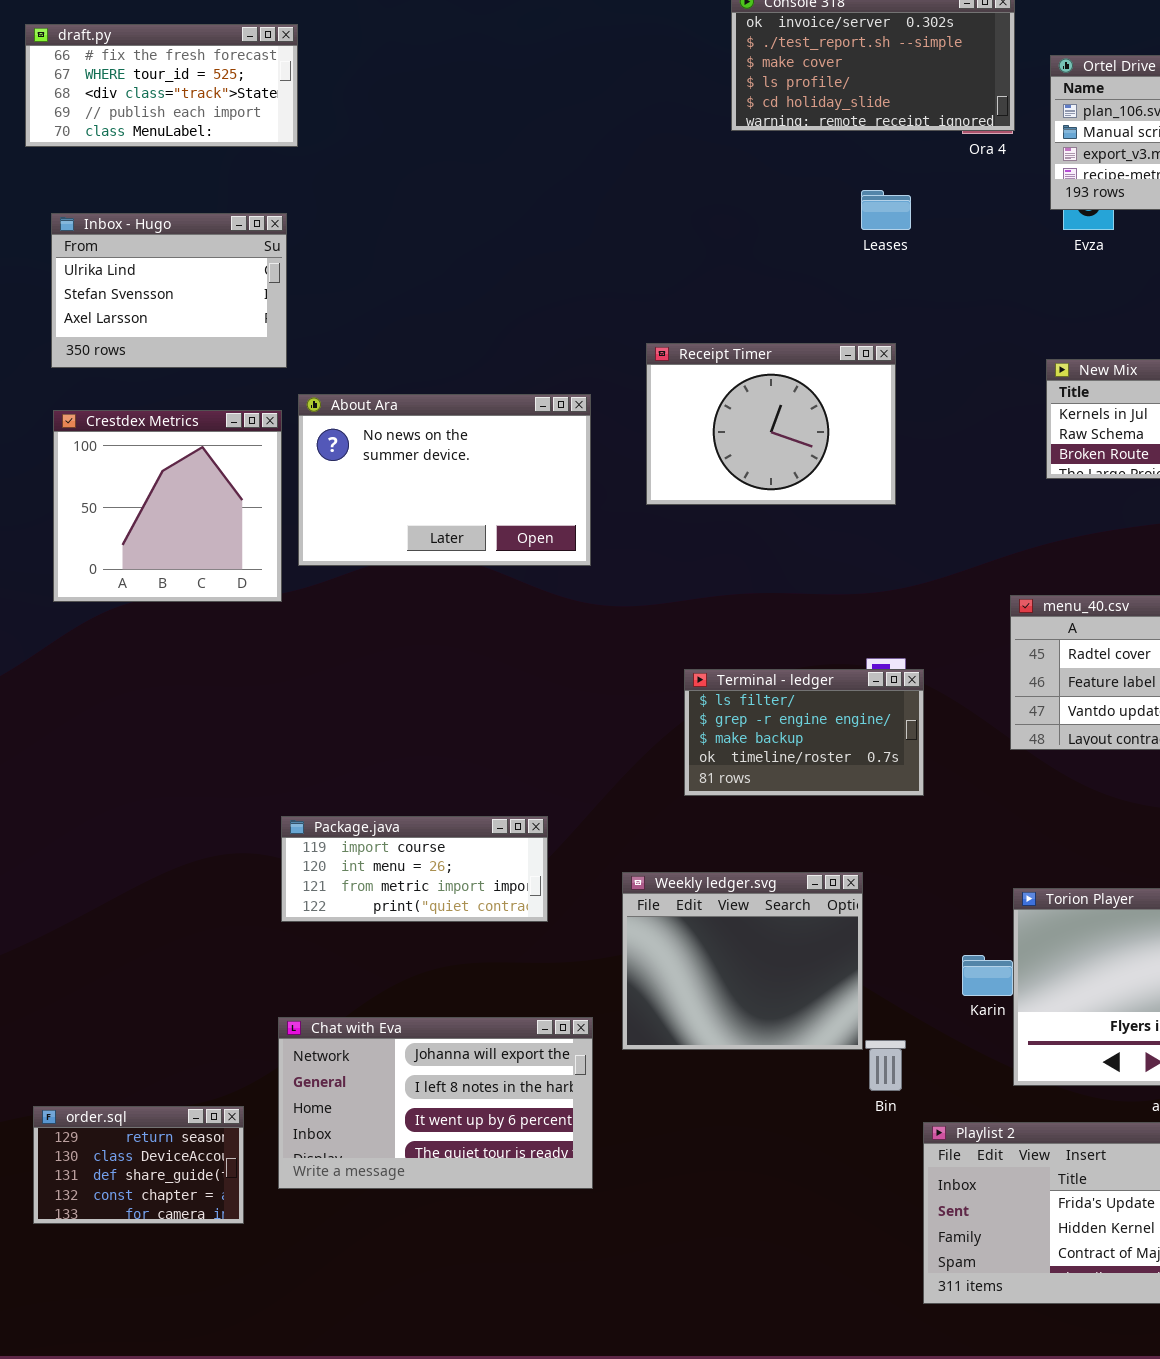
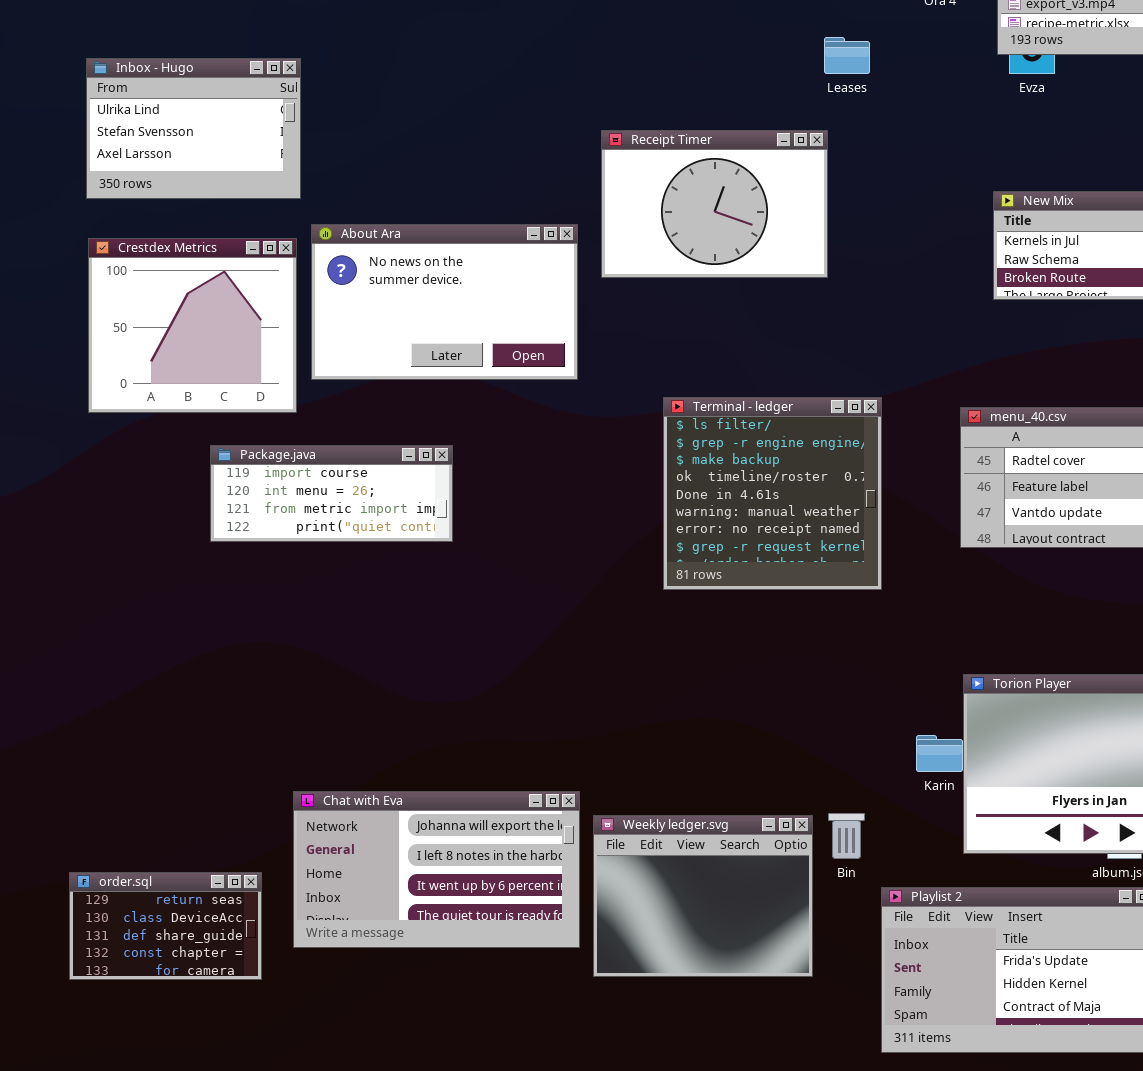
Receipt Timer: [646,343,896,505] -> [601,130,828,278], moved
Terminal - ledger: [684,669,924,796] -> [663,397,882,590], resized
Package.java: [281,816,548,922] -> [210,445,453,542], moved
Weekly ledger.svg: [622,872,863,1050] -> [593,815,813,977], moved

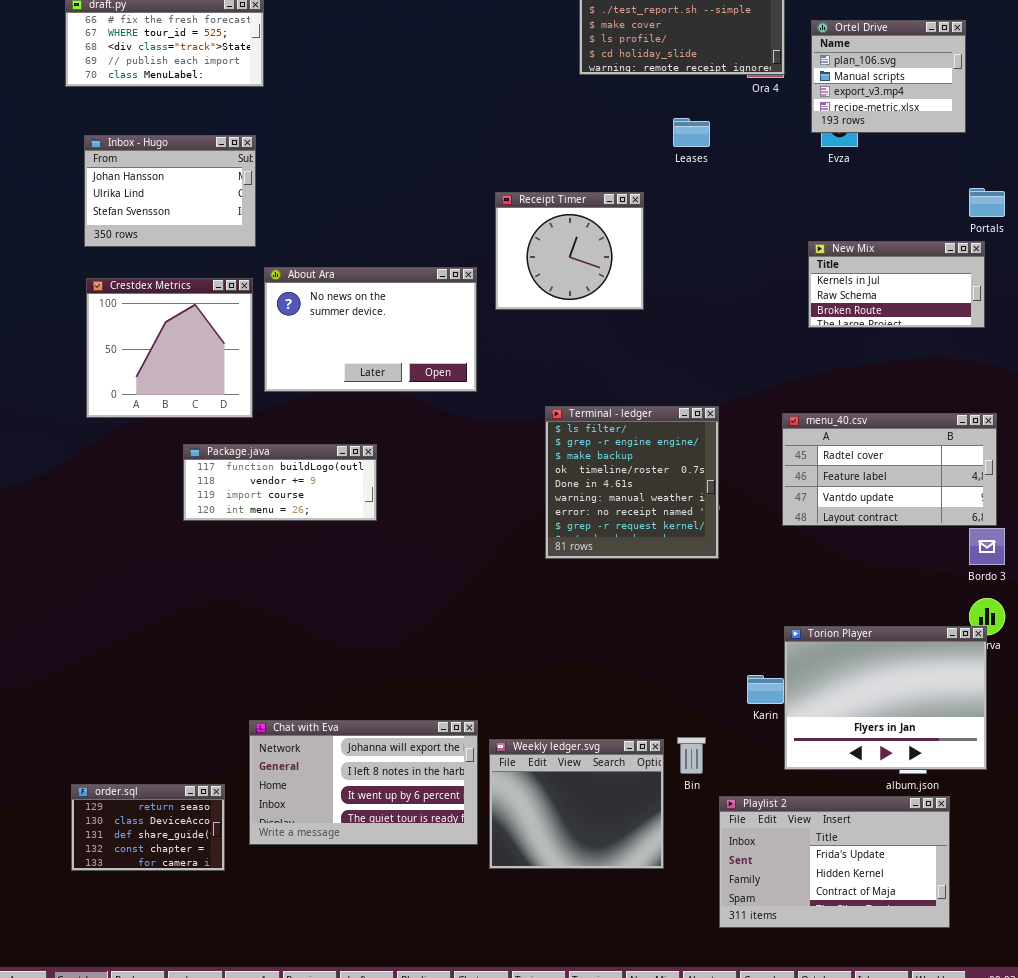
Inbox - Hugo: [86,58,301,199] -> [84,135,256,247], scrolled up 1 row
Receipt Timer: [601,130,828,278] -> [495,192,644,310], resized
Package.java: [210,445,453,542] -> [183,444,377,521], scrolled up 2 rows

